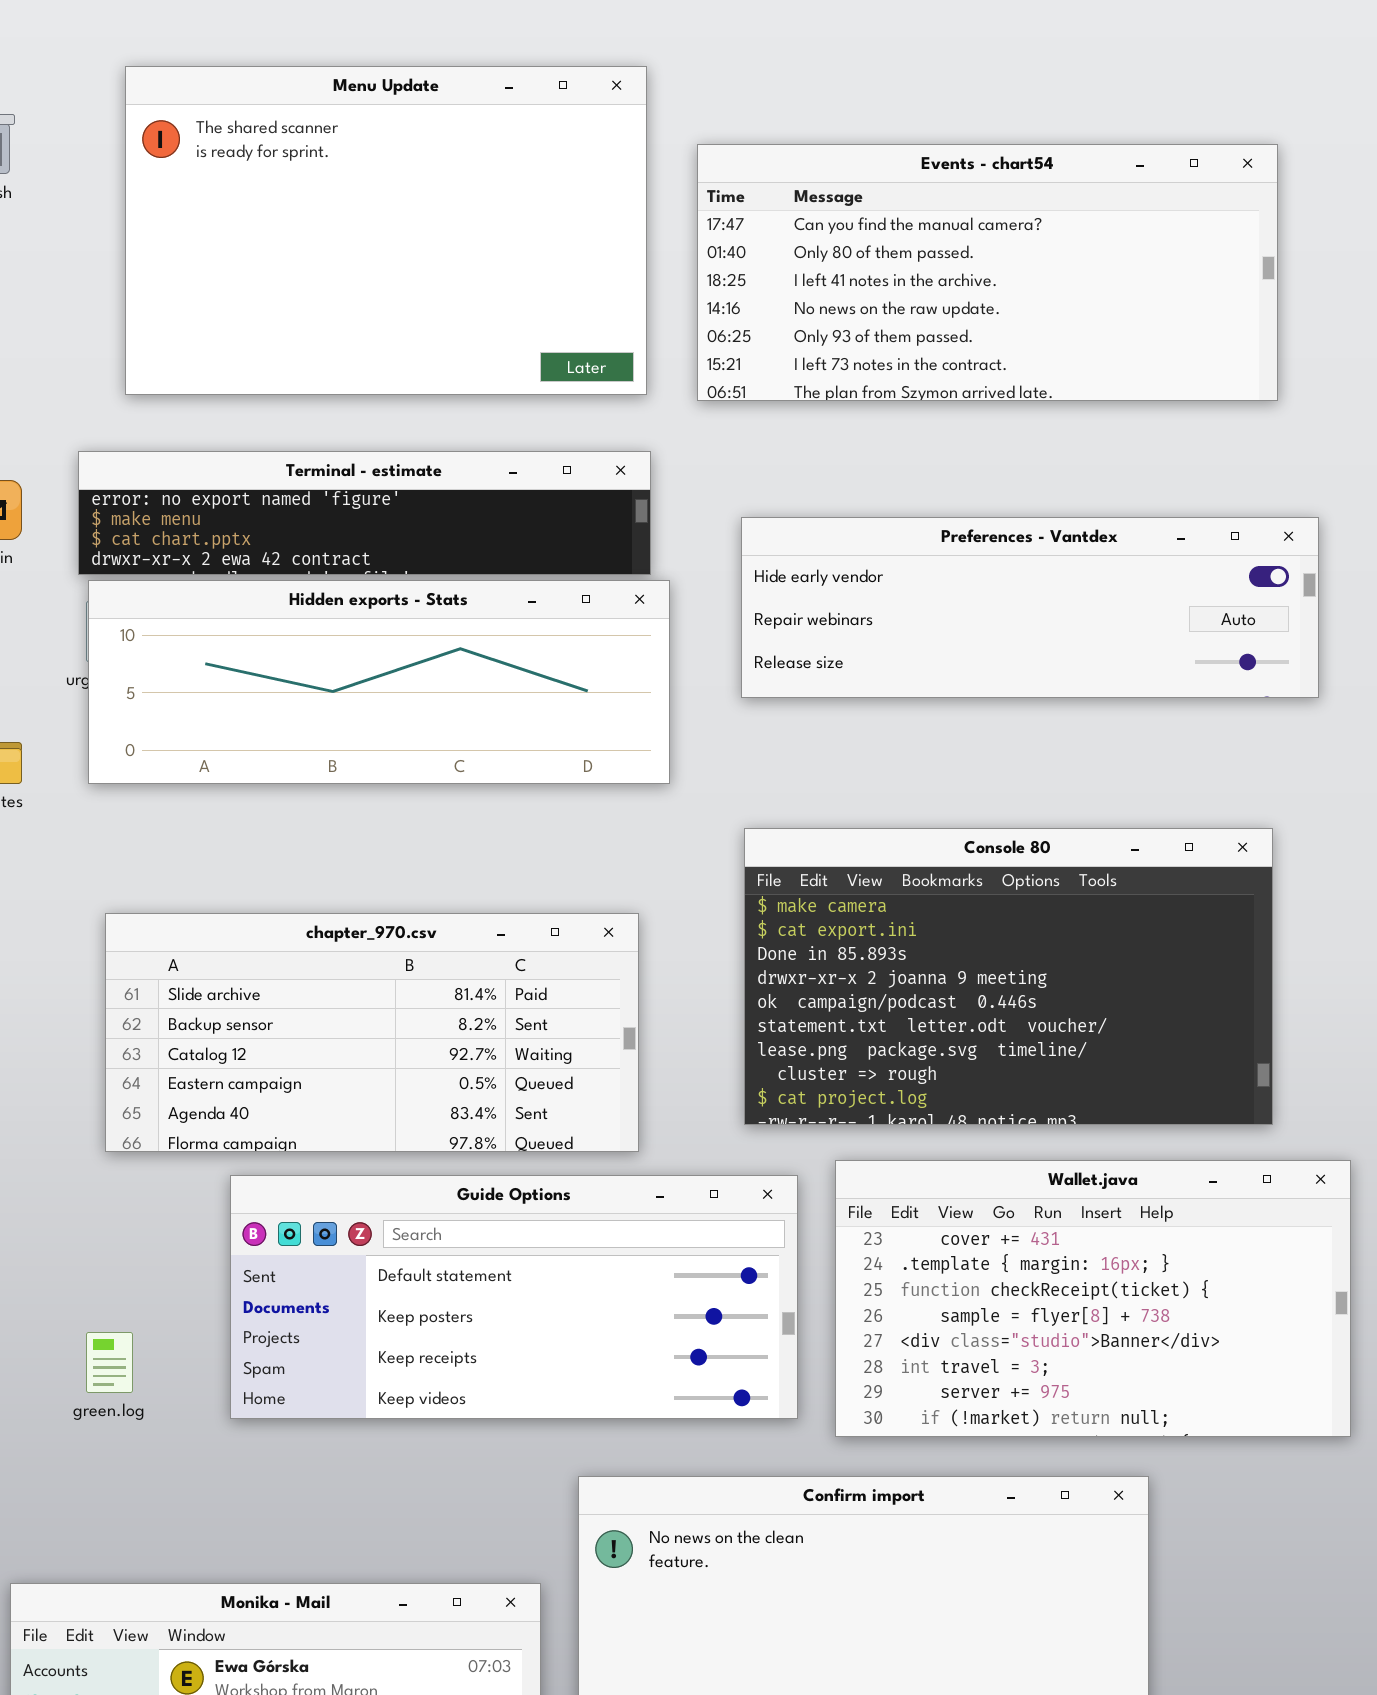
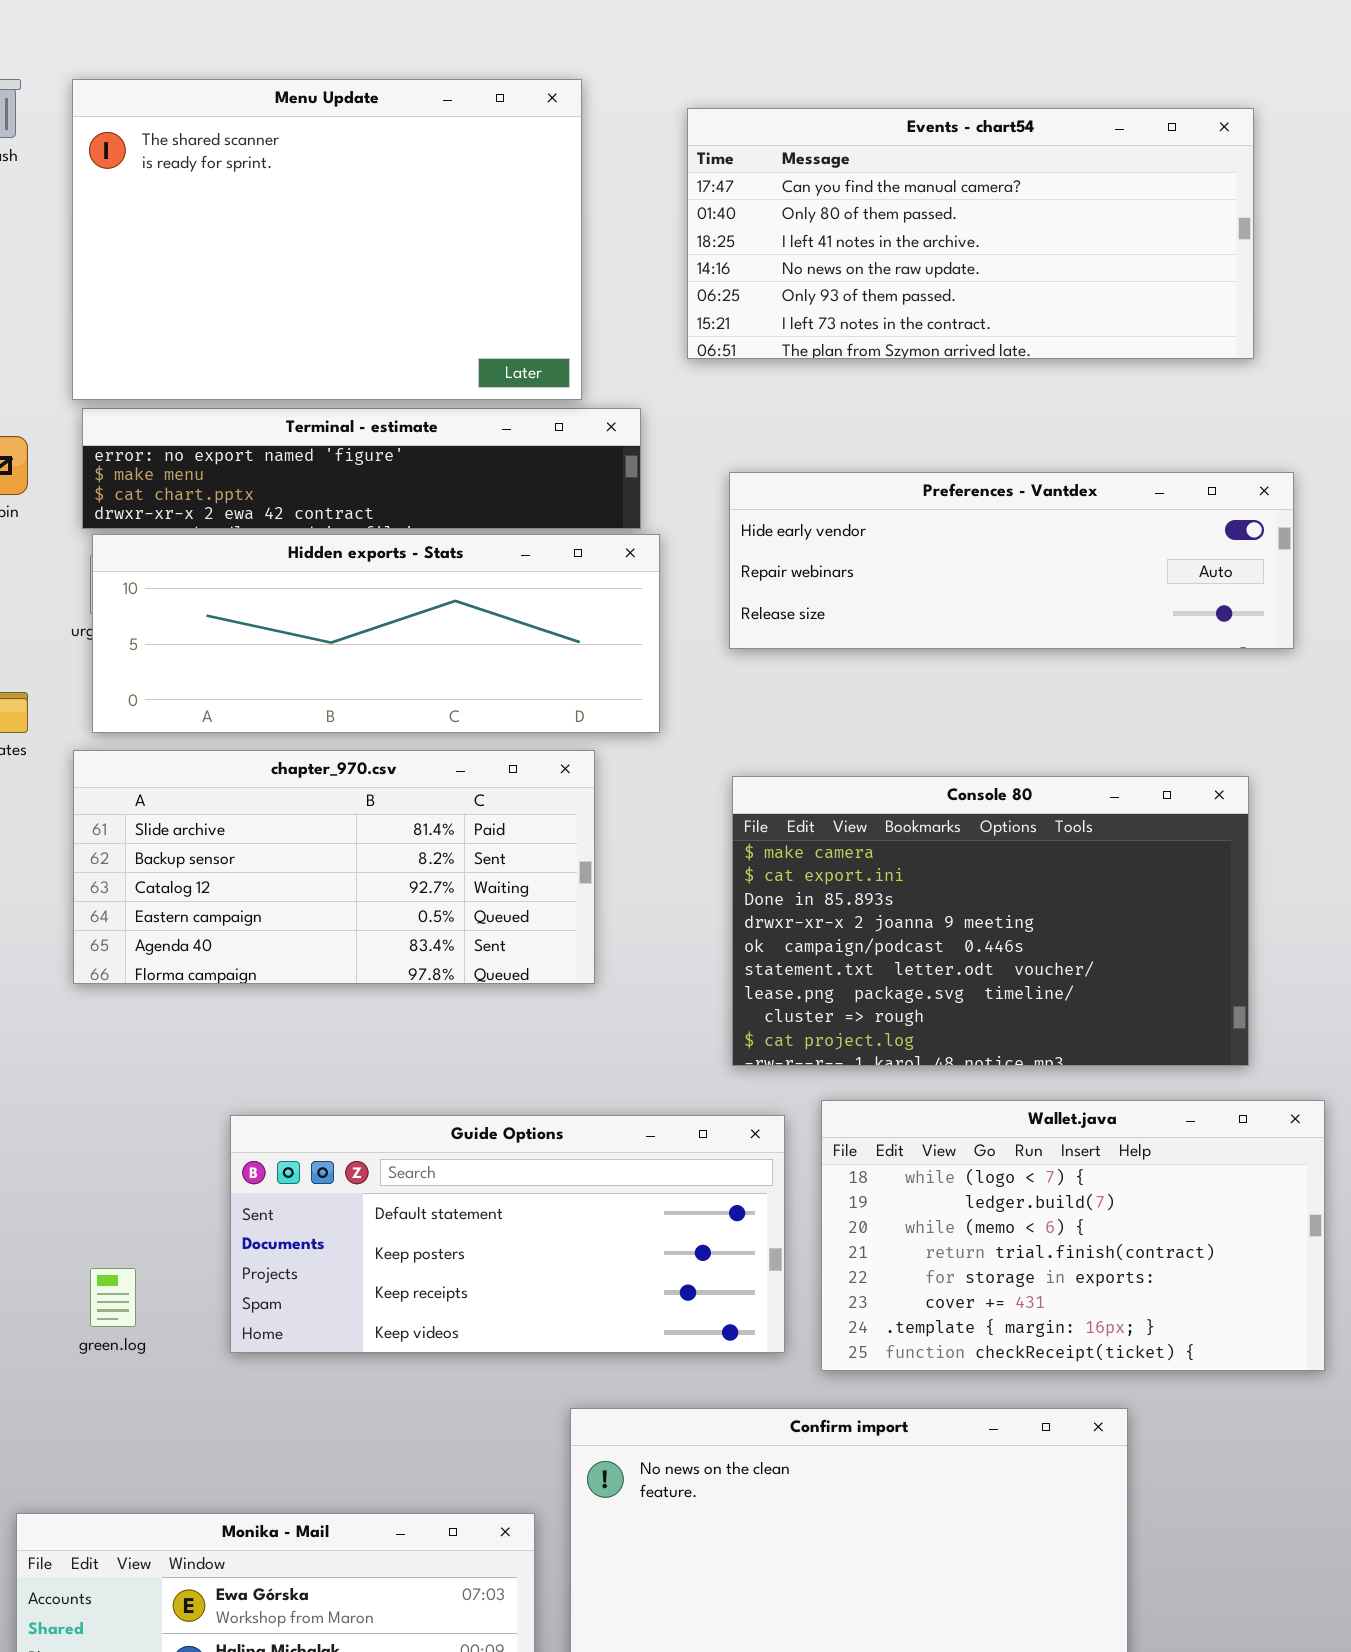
Menu Update: [125,66,647,395] -> [72,79,582,400], moved
chapter_970.csv: [105,913,639,1152] -> [73,750,595,984], moved
Wallet.java: [835,1160,1351,1437] -> [821,1100,1325,1371], scrolled up 5 rows

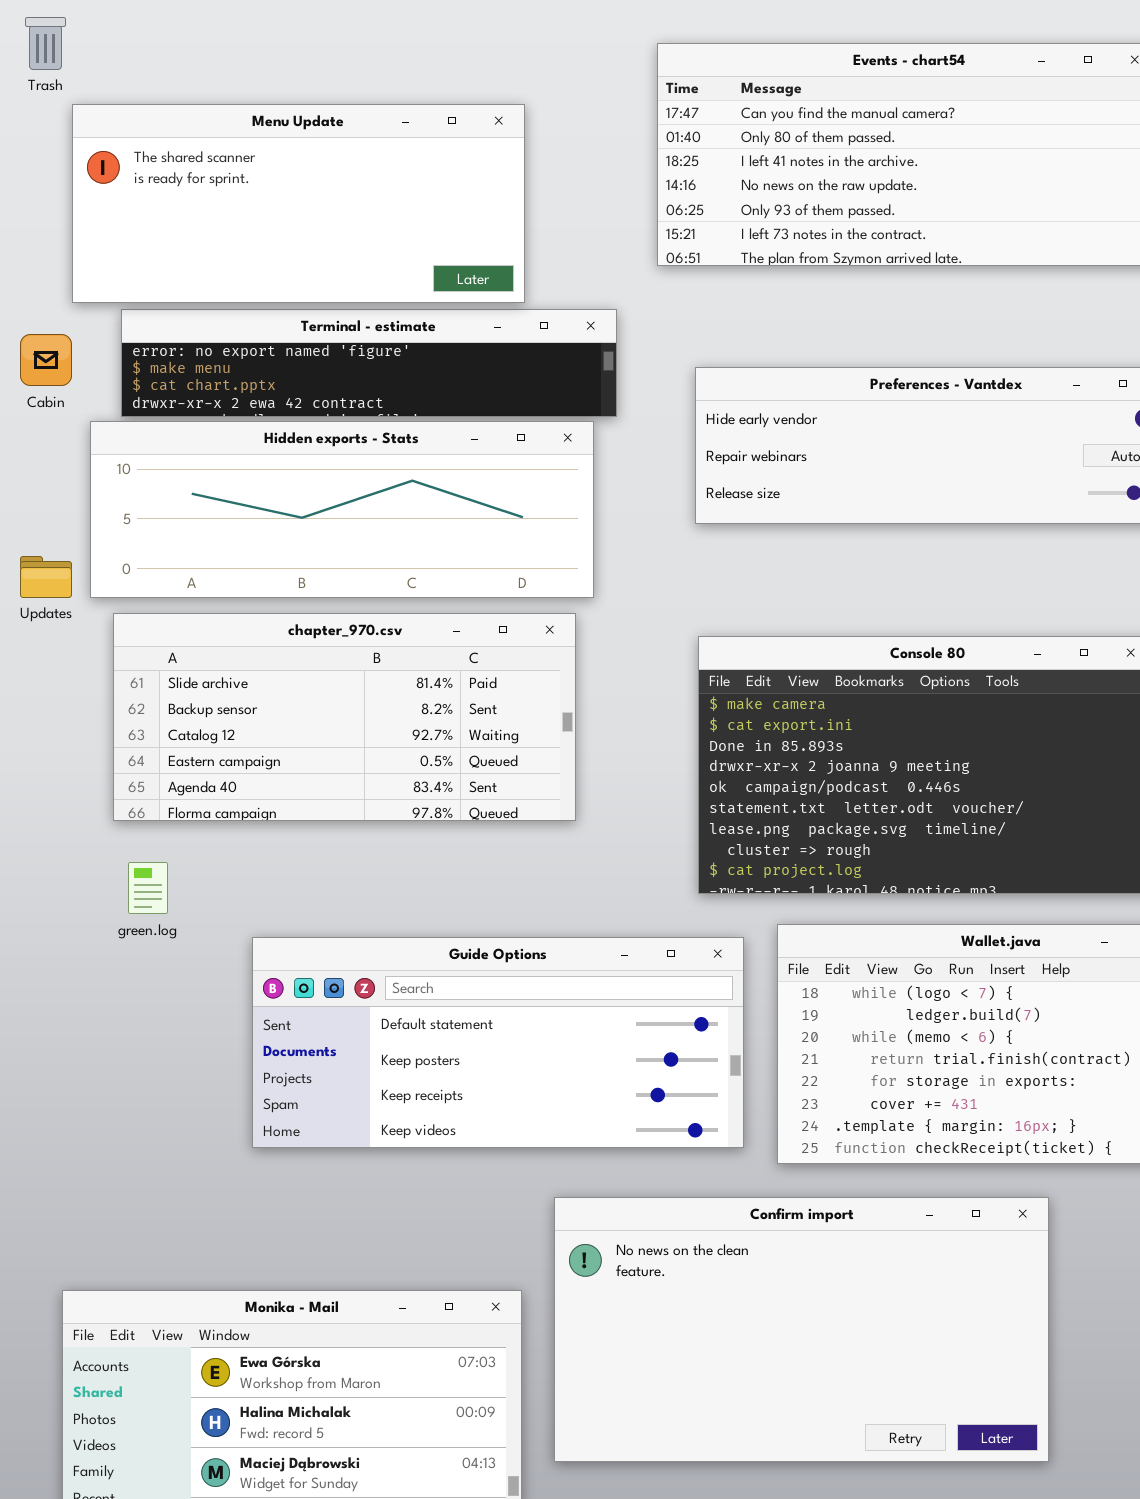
Menu Update: [72,79,582,400] -> [72,104,525,303], moved, resized
Hidden exports - Stats: [92,534,660,733] -> [90,421,594,598], moved
green.log: [90,1268,136,1327] -> [128,862,168,914], moved

